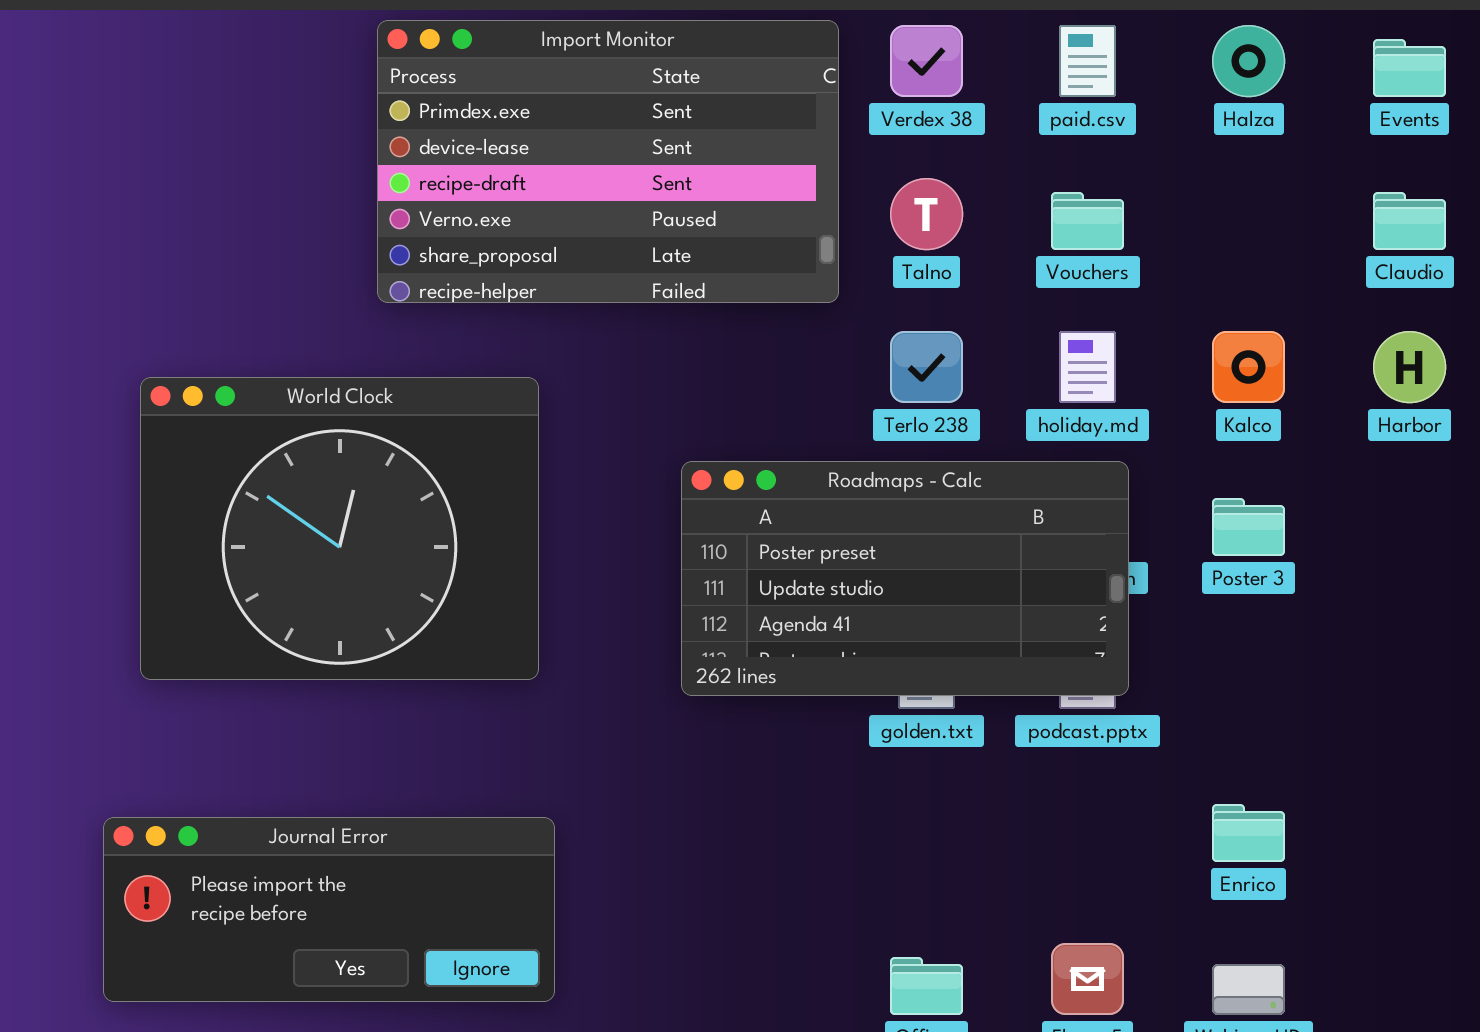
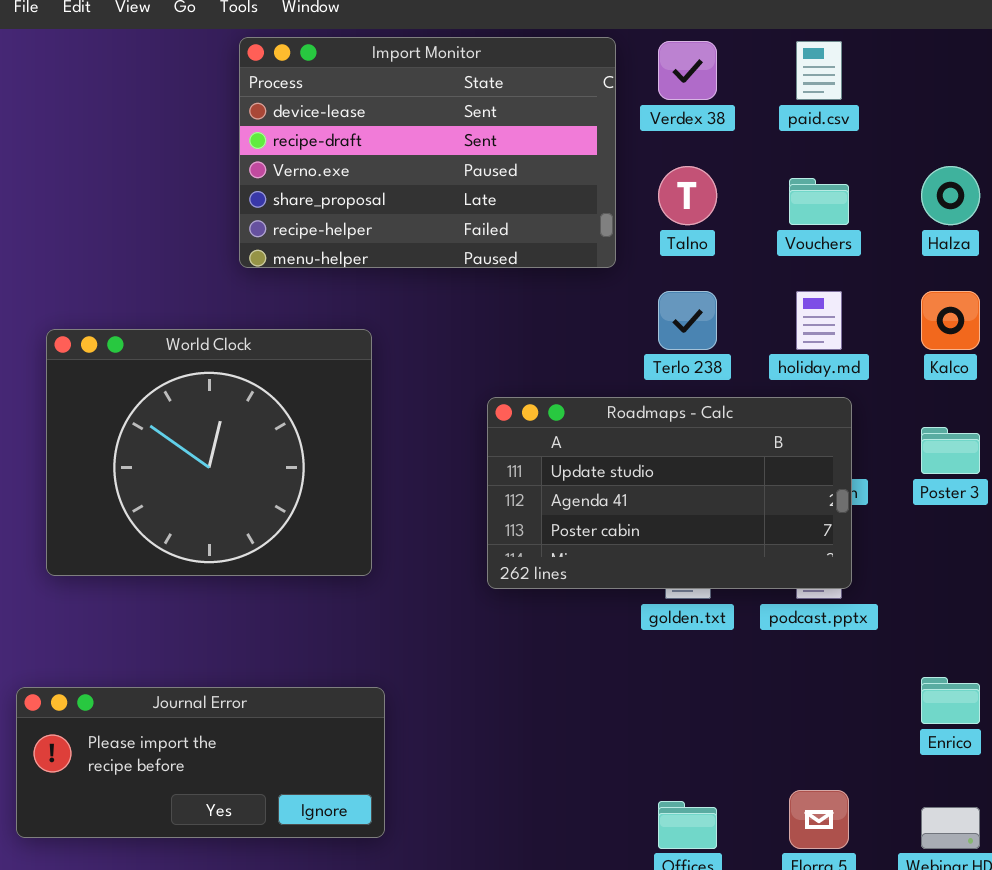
Import Monitor: [377,20,839,303] -> [239,37,616,268], scrolled down 1 row
Halza: [1212,25,1285,97] -> [921,166,980,225], moved
Roadmaps - Calc: [681,461,1129,696] -> [487,397,852,589], scrolled down 1 row

